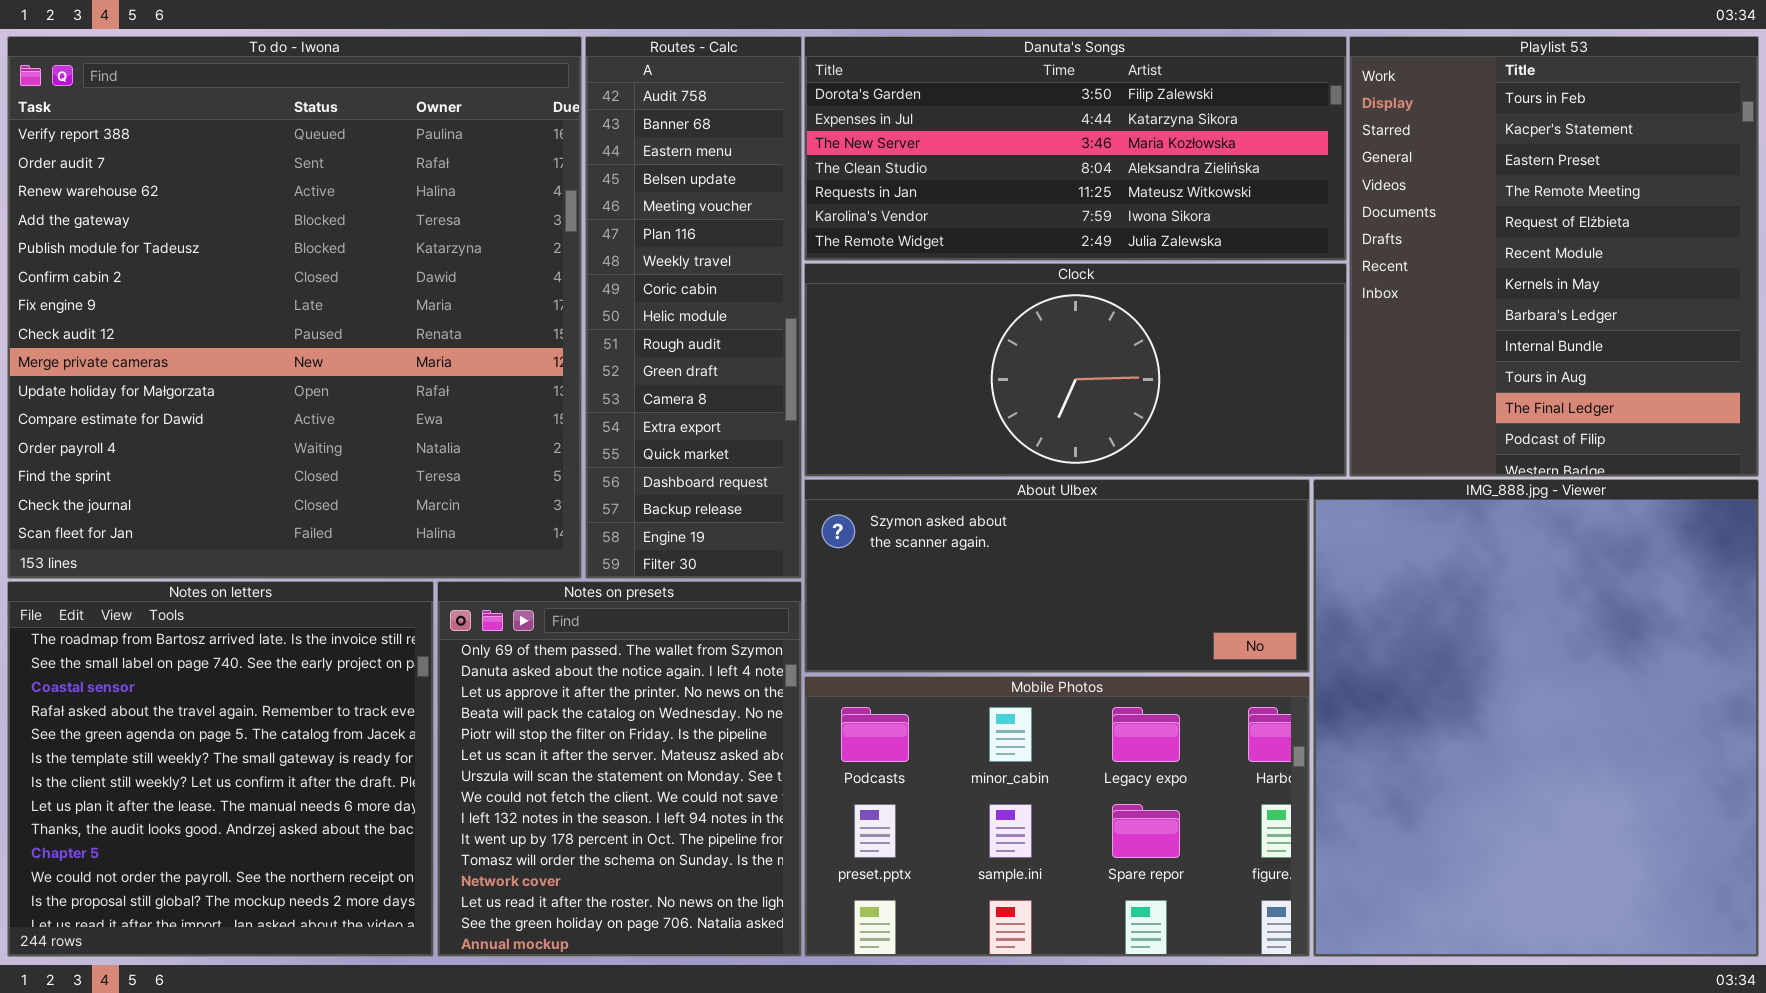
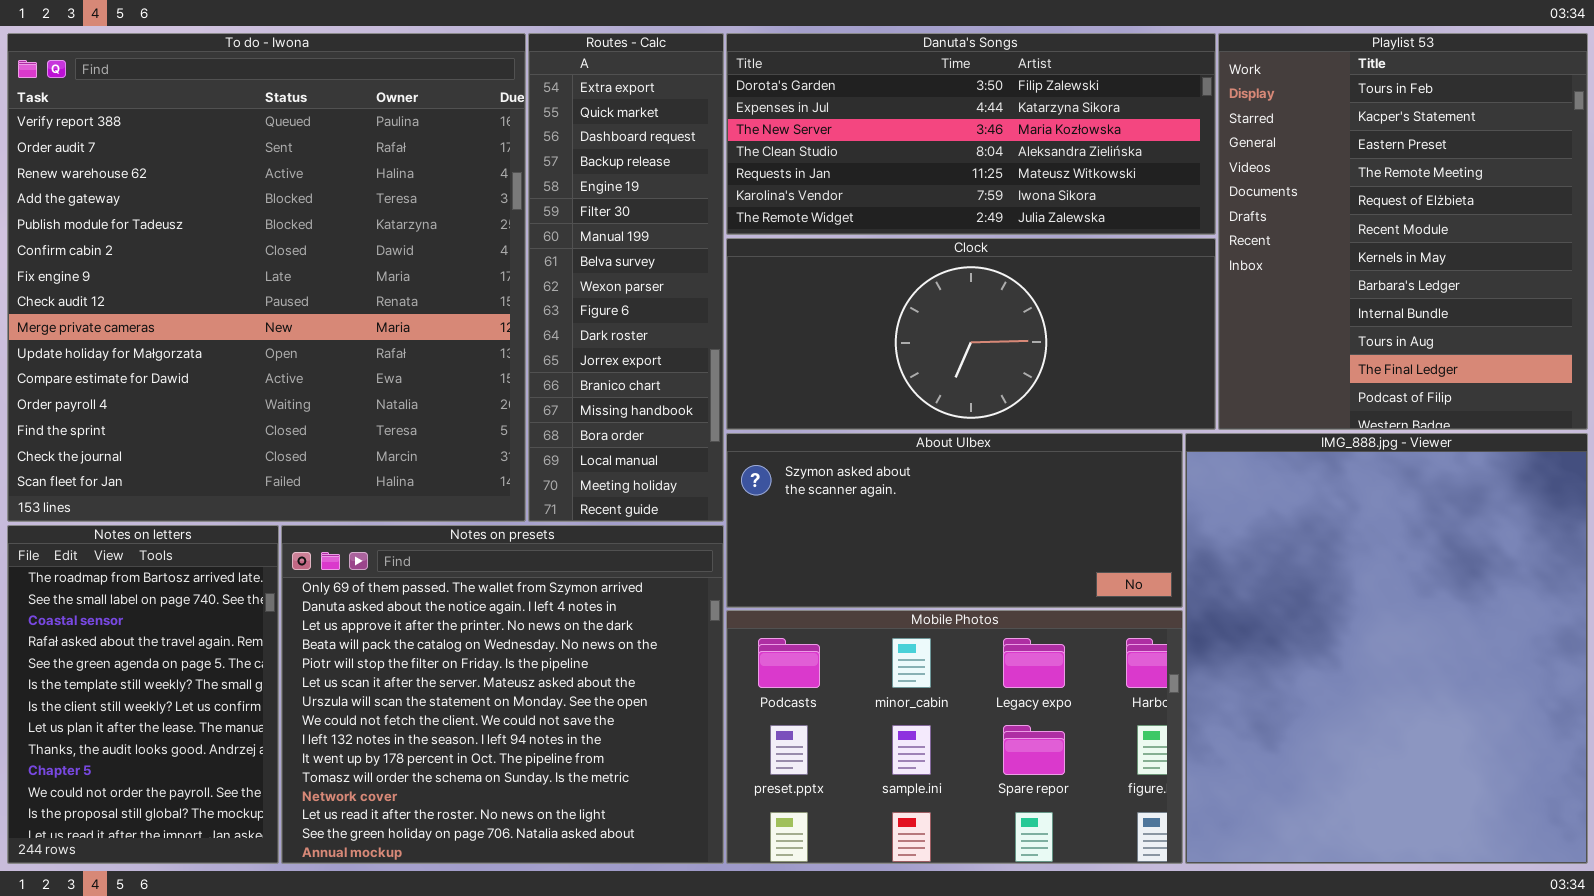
Routes - Calc: [585,36,802,579] -> [528,33,724,522], scrolled down 12 rows
Notes on letters: [7,581,434,957] -> [7,525,279,864], resized
Notes on presets: [437,581,802,957] -> [281,525,724,864], resized

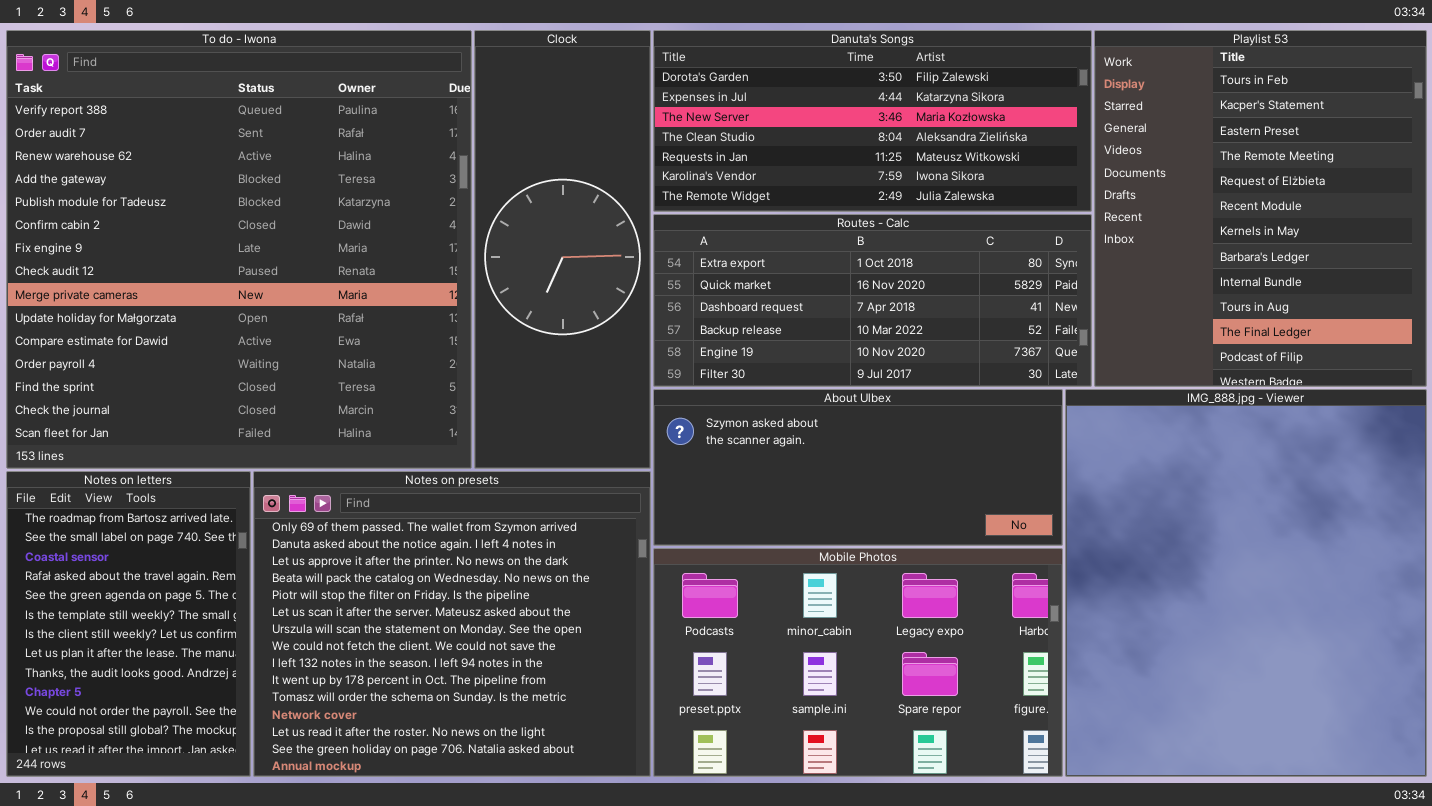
Routes - Calc: [528,33,724,522] -> [653,214,1092,387], moved, resized
Clock: [726,238,1216,430] -> [474,30,651,469], moved, resized

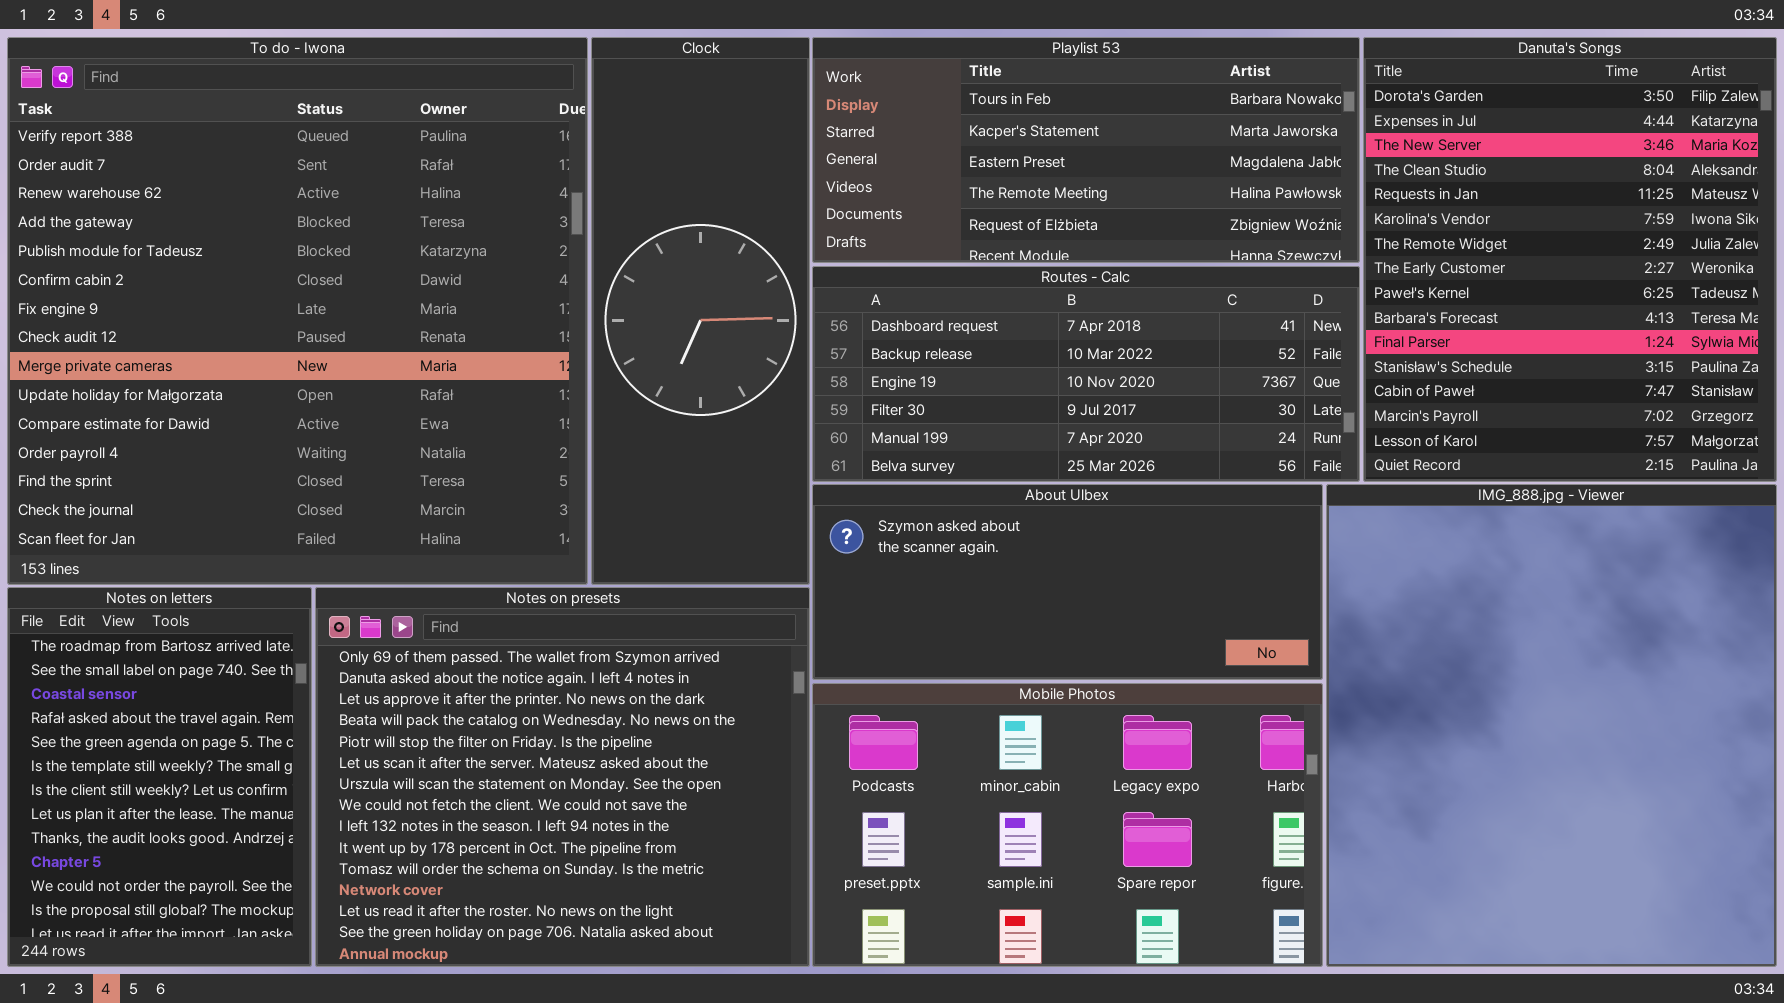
Danuta's Songs: [653,30,1092,212] -> [1363,37,1777,482], moved, resized
Playlist 53: [1094,30,1427,387] -> [812,37,1360,263], moved, resized
Routes - Calc: [653,214,1092,387] -> [812,266,1360,482], scrolled down 2 rows

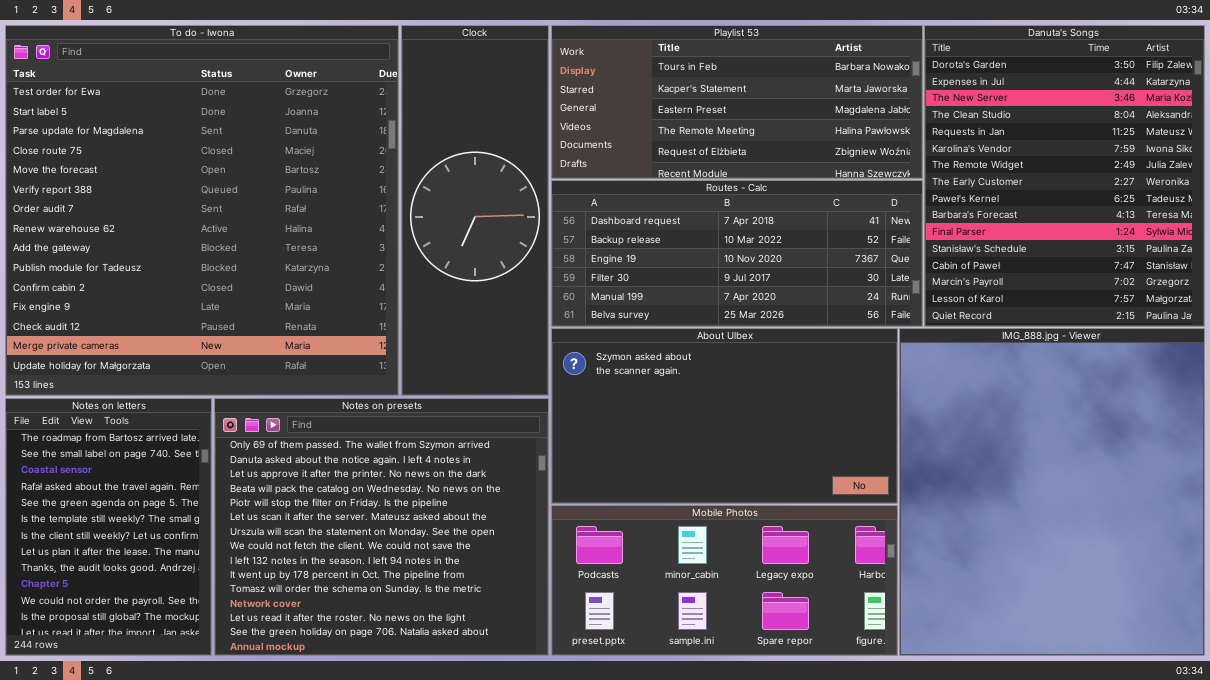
To do - Iwona: [7,37,588,585] -> [5,25,399,396], scrolled up 5 rows
About Ulbex: [812,484,1323,680] -> [551,328,898,504], resized
Mobile Photos: [812,683,1323,967] -> [551,505,898,656], resized

